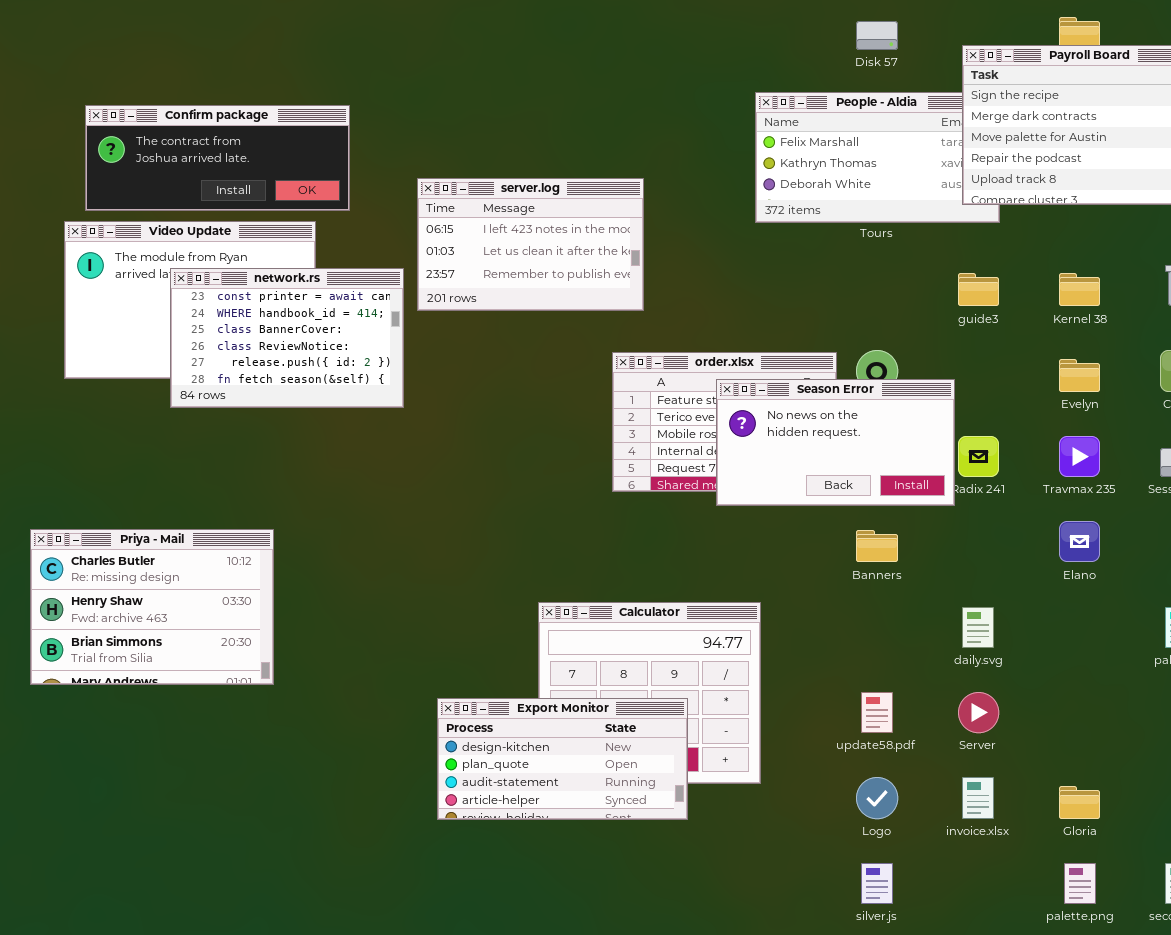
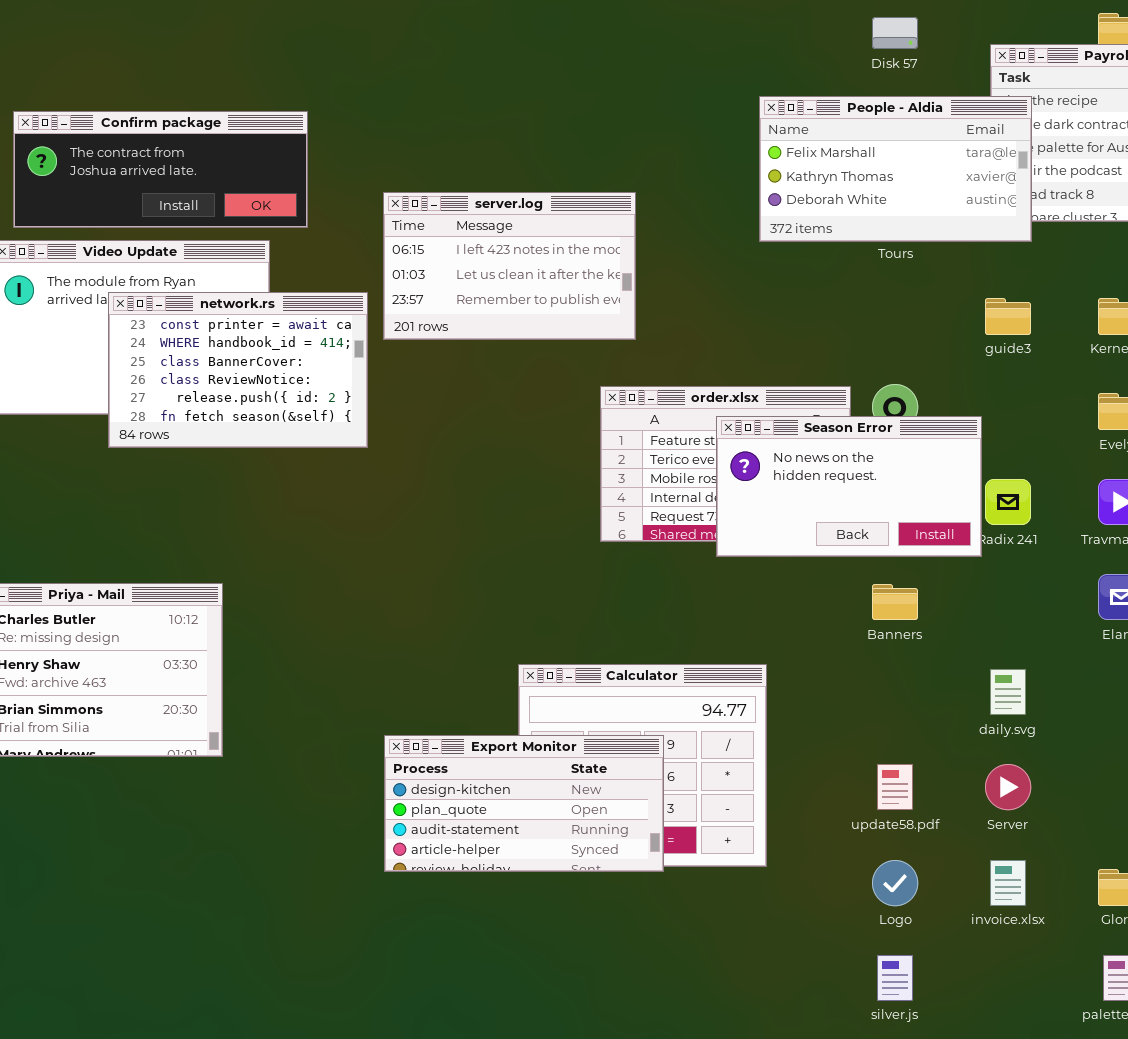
People - Aldia: [755,92,1000,223] -> [759,96,1032,242], raised
Export Monitor: [437,698,688,820] -> [384,735,664,872], moved

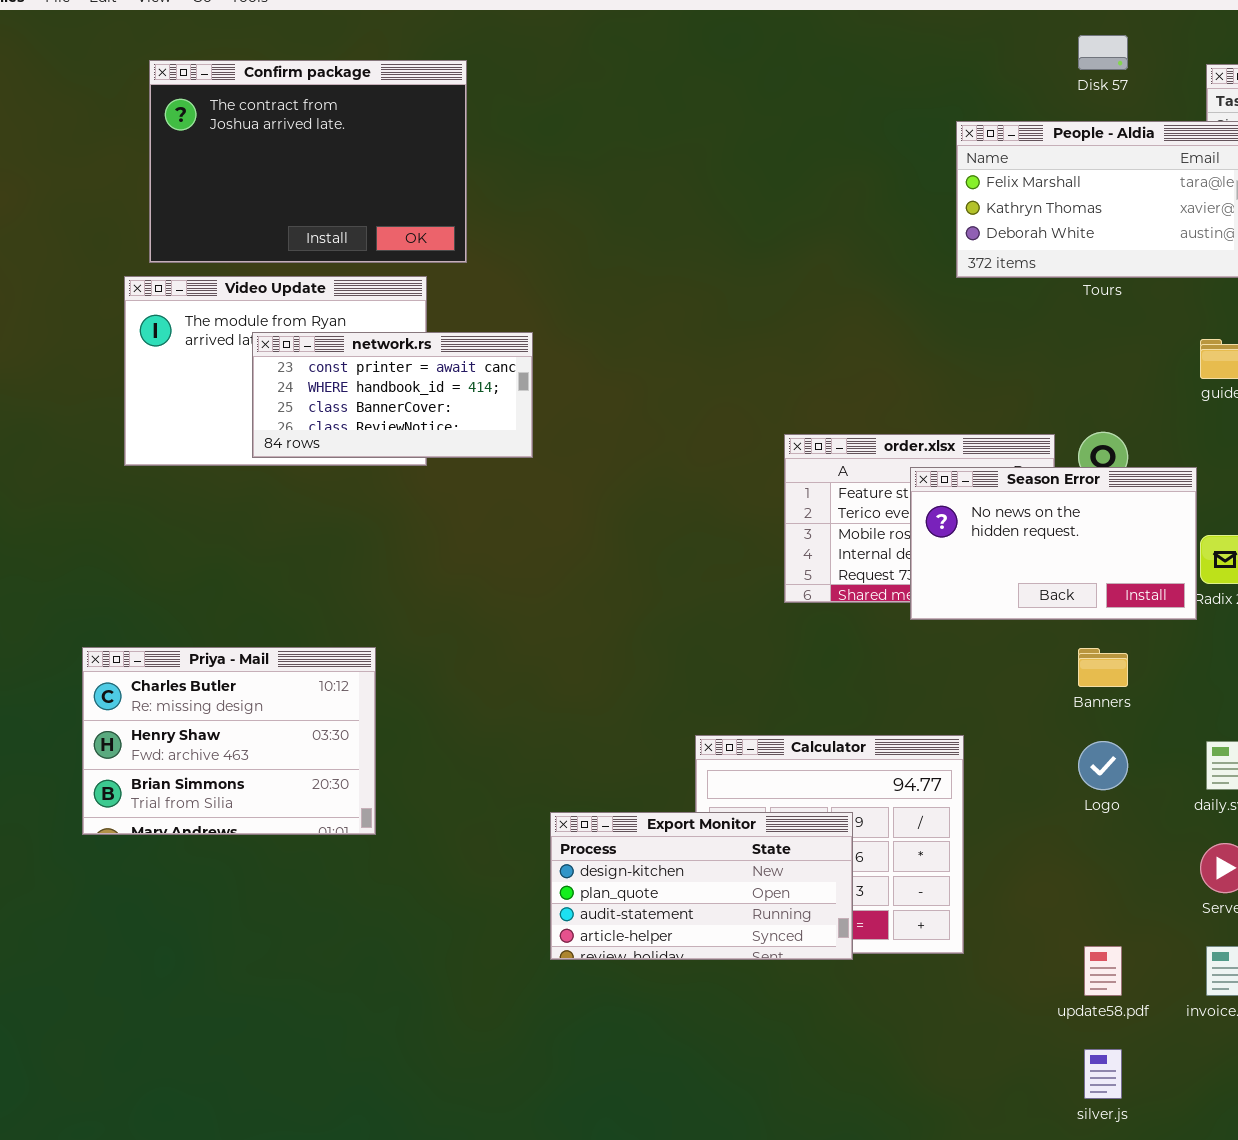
Confirm package: [13,111,308,228] -> [149,60,467,263], resized
server.log: [383,192,636,340] -> none, closed
network.rs: [108,292,368,448] -> [252,332,533,458], resized
update58.pdf: [877,764,913,810] -> [1084,946,1122,996], moved
Logo: [872,860,918,906] -> [1078,741,1128,790], moved

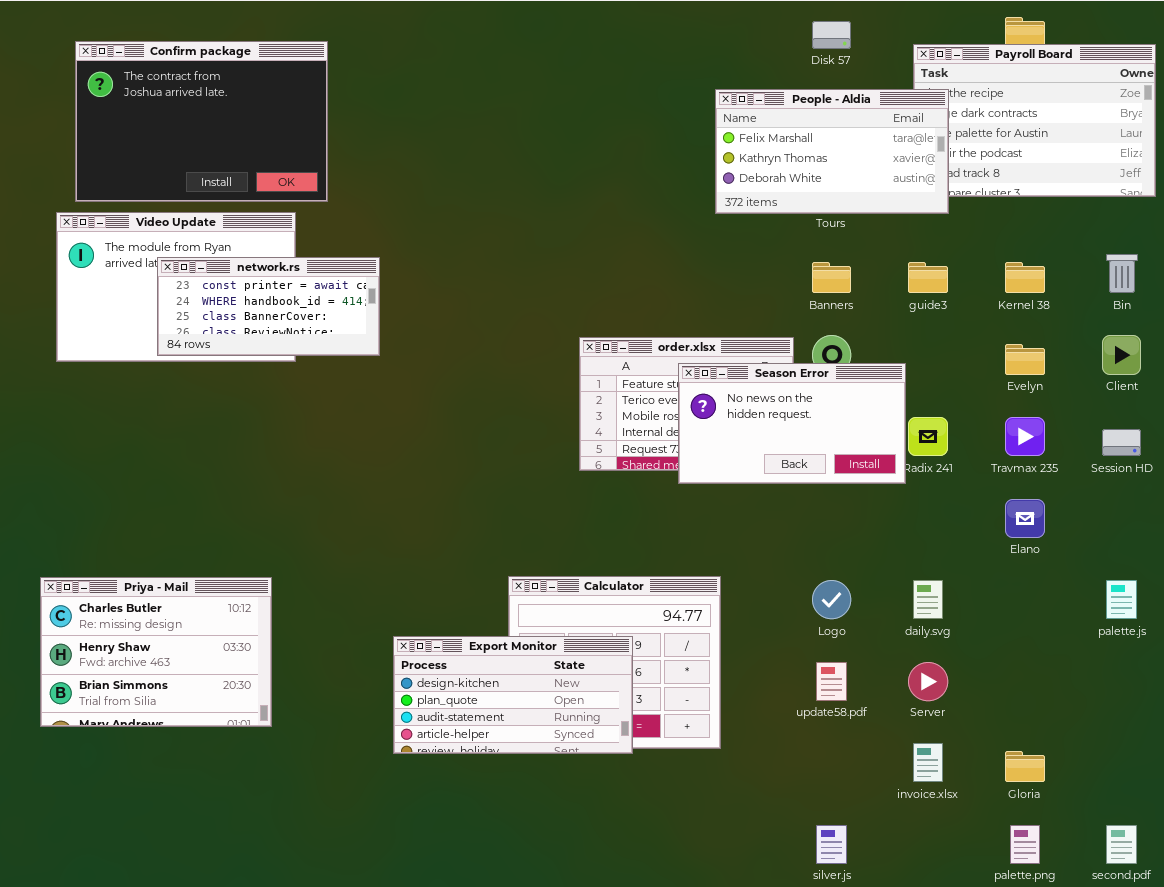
Priya - Mail: [82,647,376,835] -> [40,577,272,727], moved
Banners: [1078,648,1128,687] -> [812,262,851,293], moved
update58.pdf: [1084,946,1122,996] -> [816,662,847,701], moved

